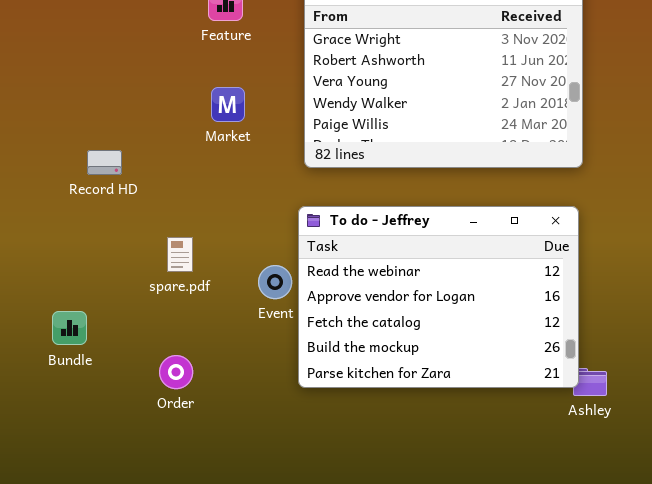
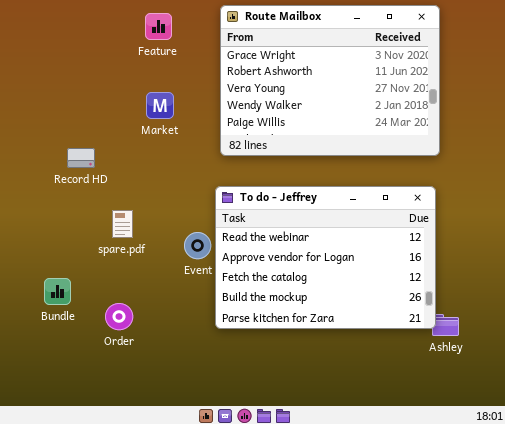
Record HD: [87,150,122,175] -> [67,148,95,168], moved
Bundle: [52,311,87,345] -> [44,278,71,305], moved

